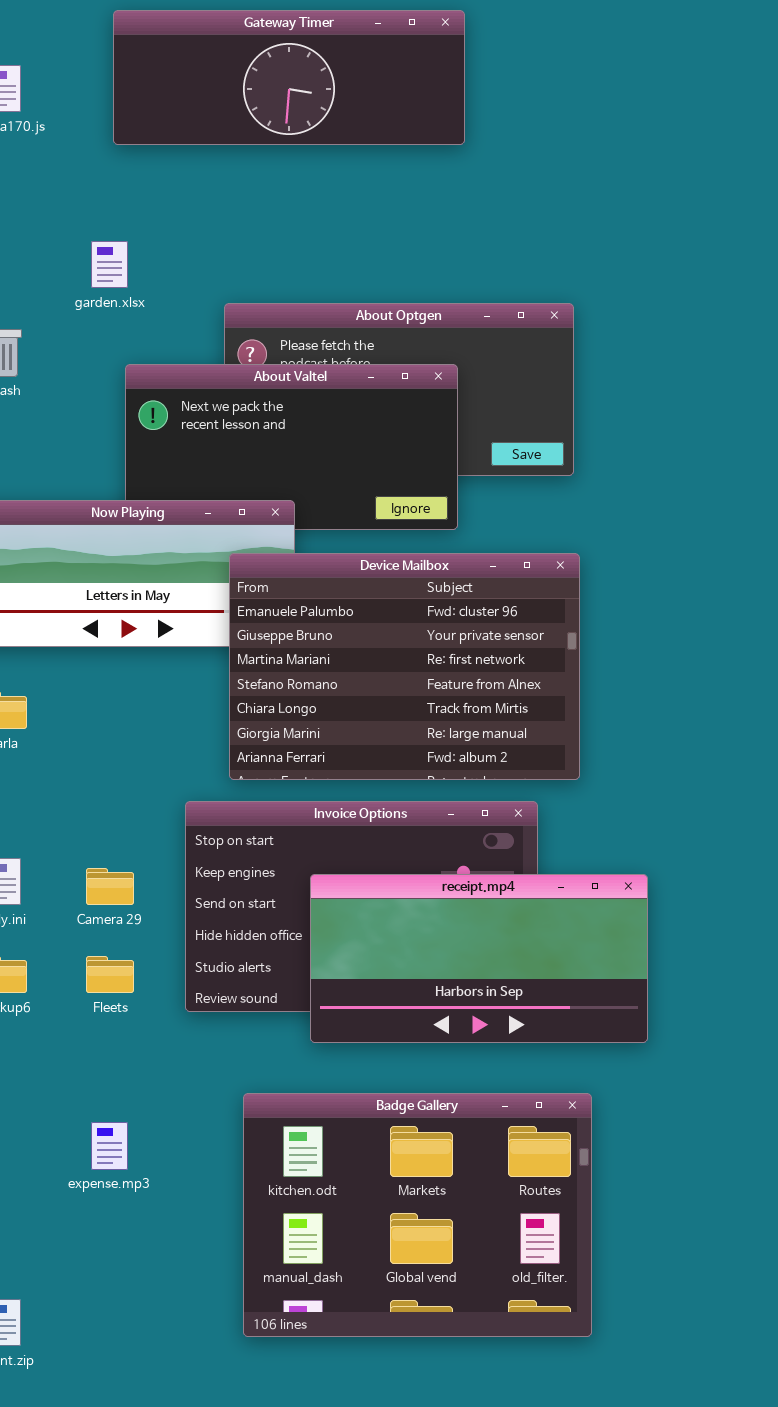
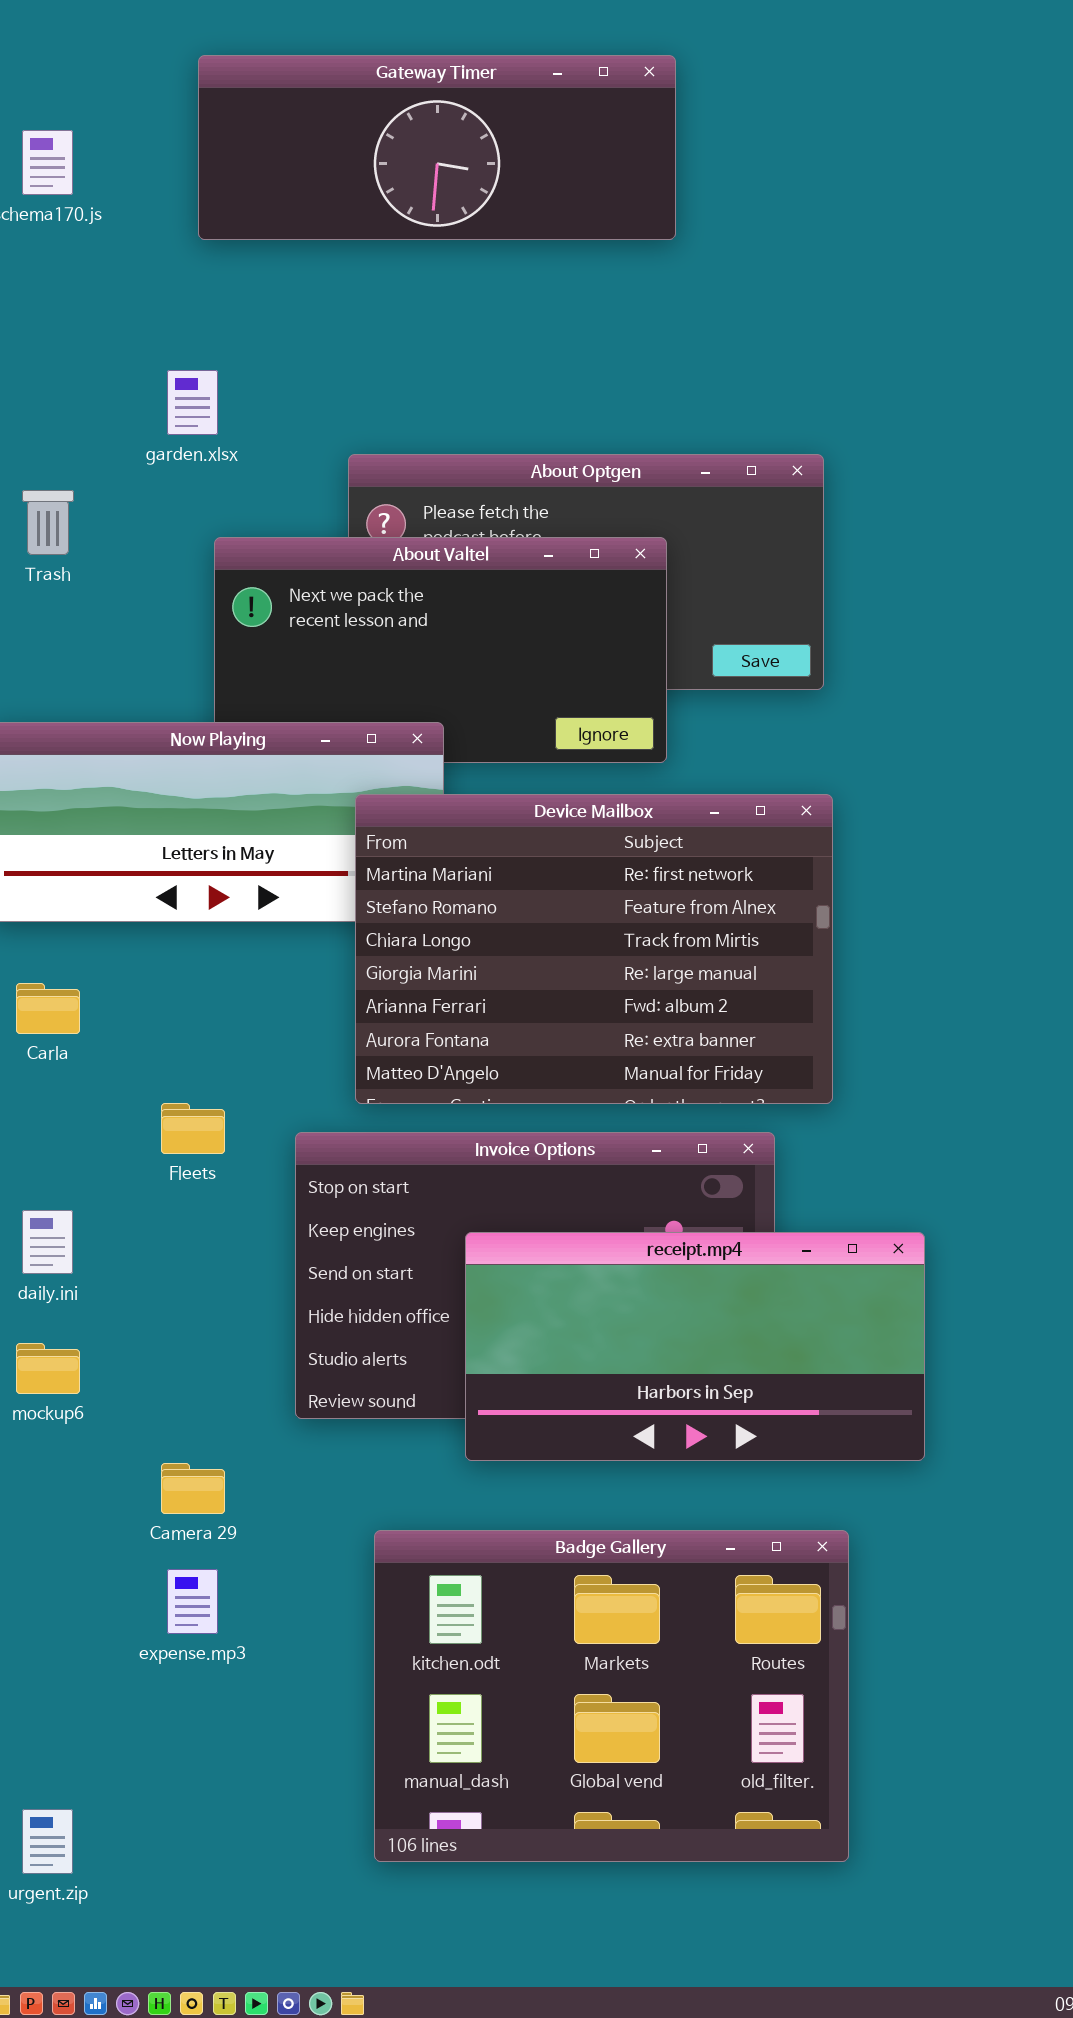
Device Mailbox: [229,553,580,780] -> [355,794,833,1104], scrolled down 2 rows
Camera 29: [86,868,134,905] -> [161,1463,225,1514], moved
Fleets: [86,956,134,993] -> [161,1103,225,1154], moved

